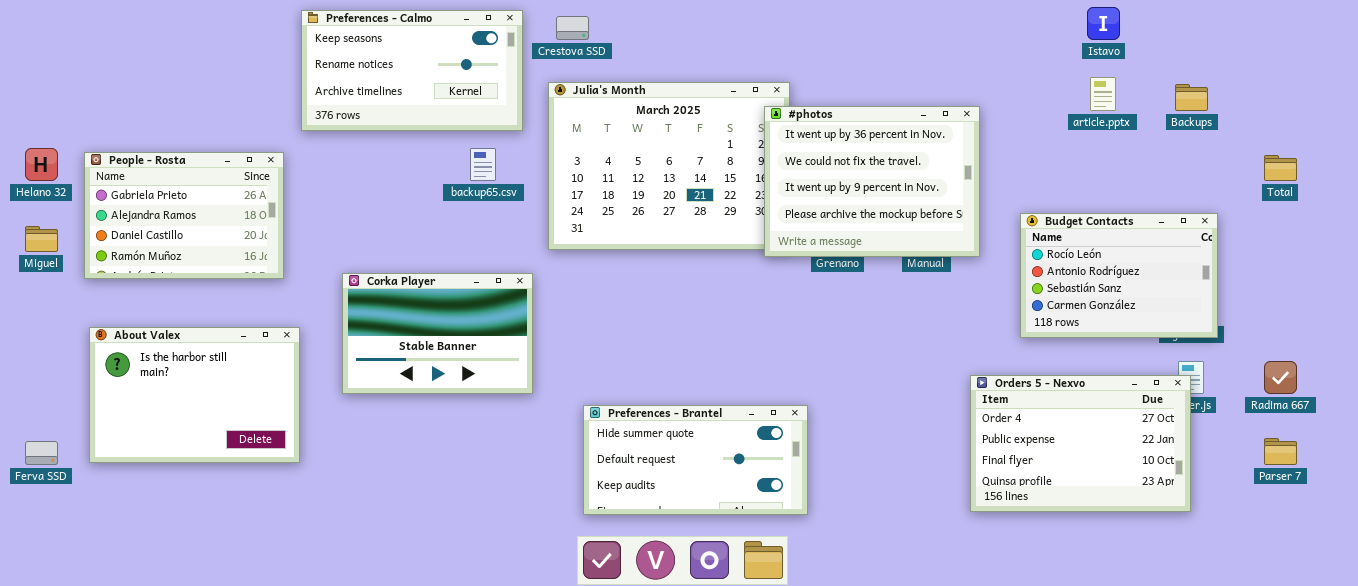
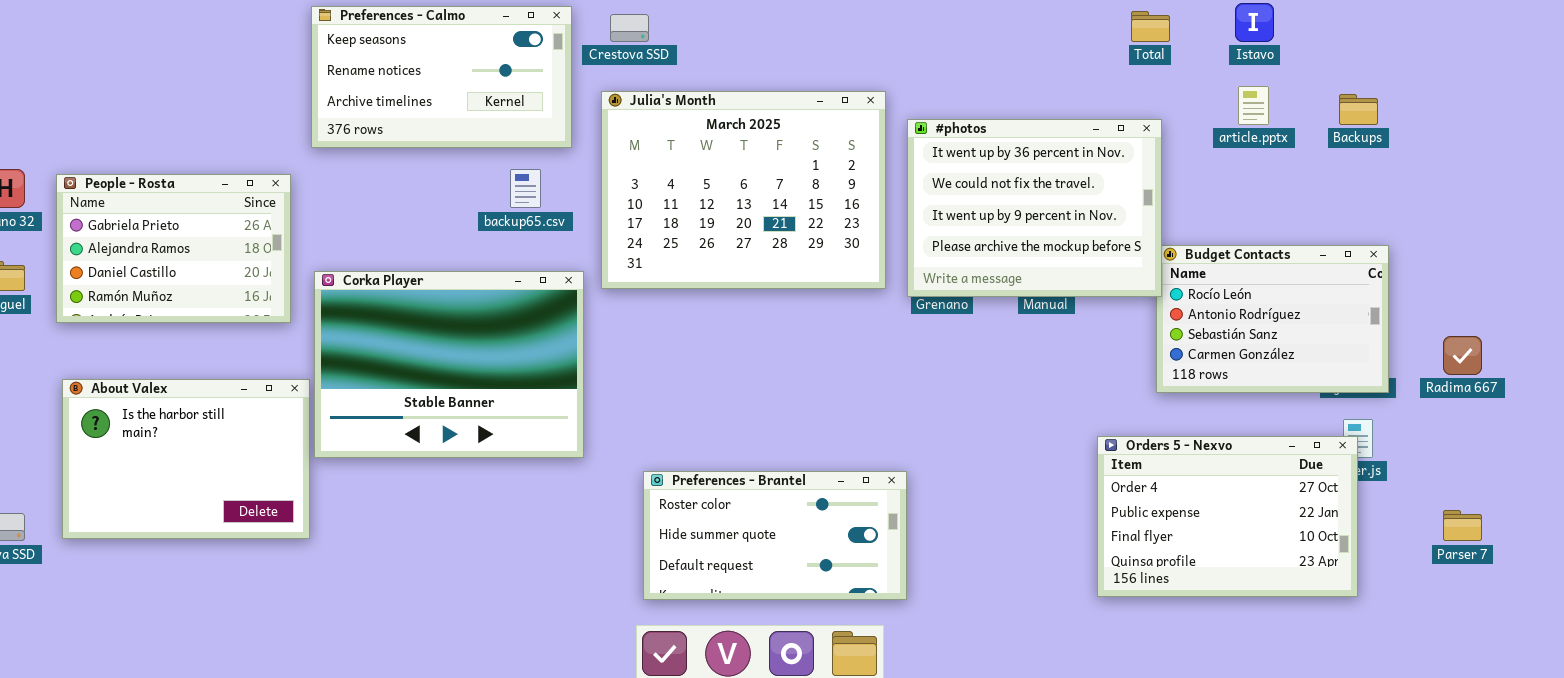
#photos: [764,106,980,257] -> [907,119,1162,297], moved
Total: [1264,155,1297,181] -> [1131,11,1170,42], moved
Corka Player: [342,273,533,394] -> [314,271,584,458], resized
Radima 667: [1264,361,1297,394] -> [1443,336,1482,375], moved
Preferences - Brantel: [583,405,808,515] -> [643,471,907,600], scrolled up 1 row

